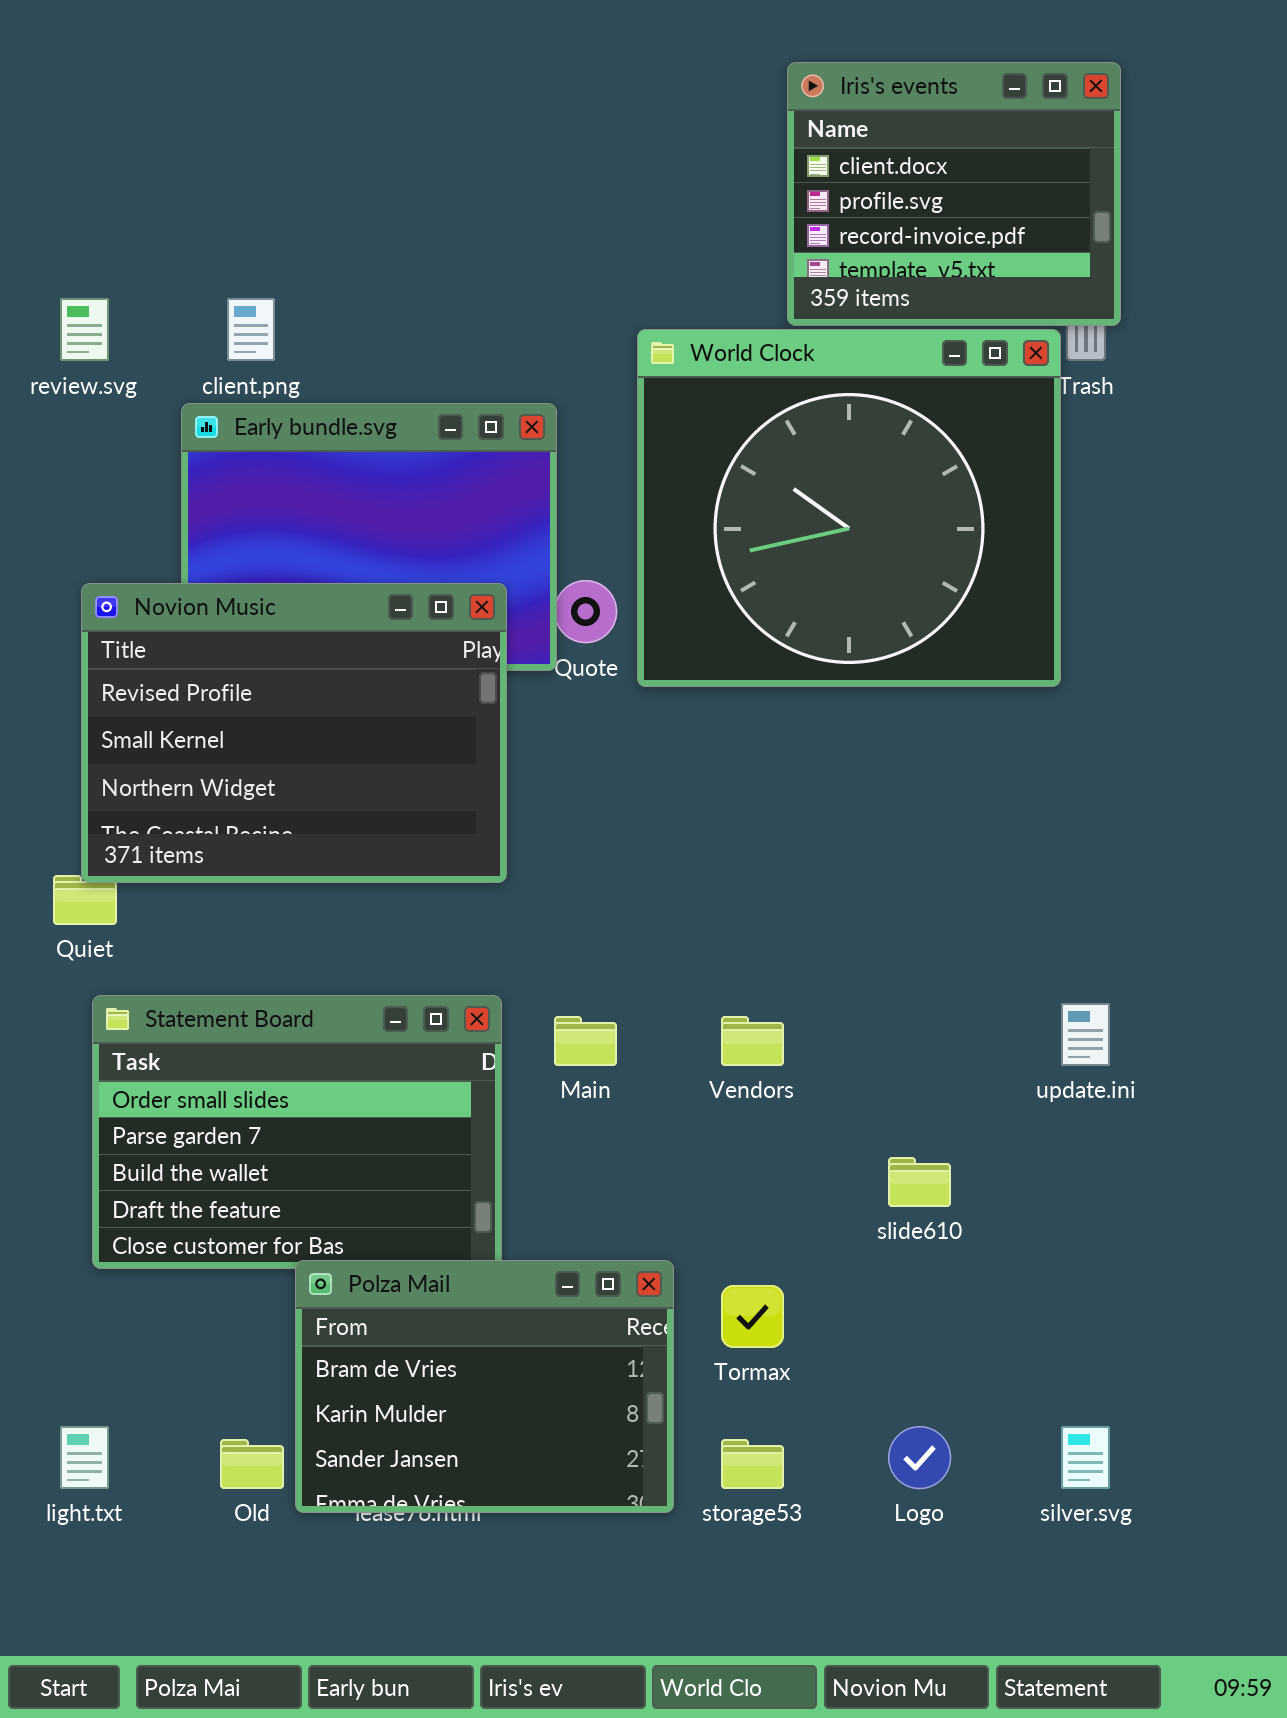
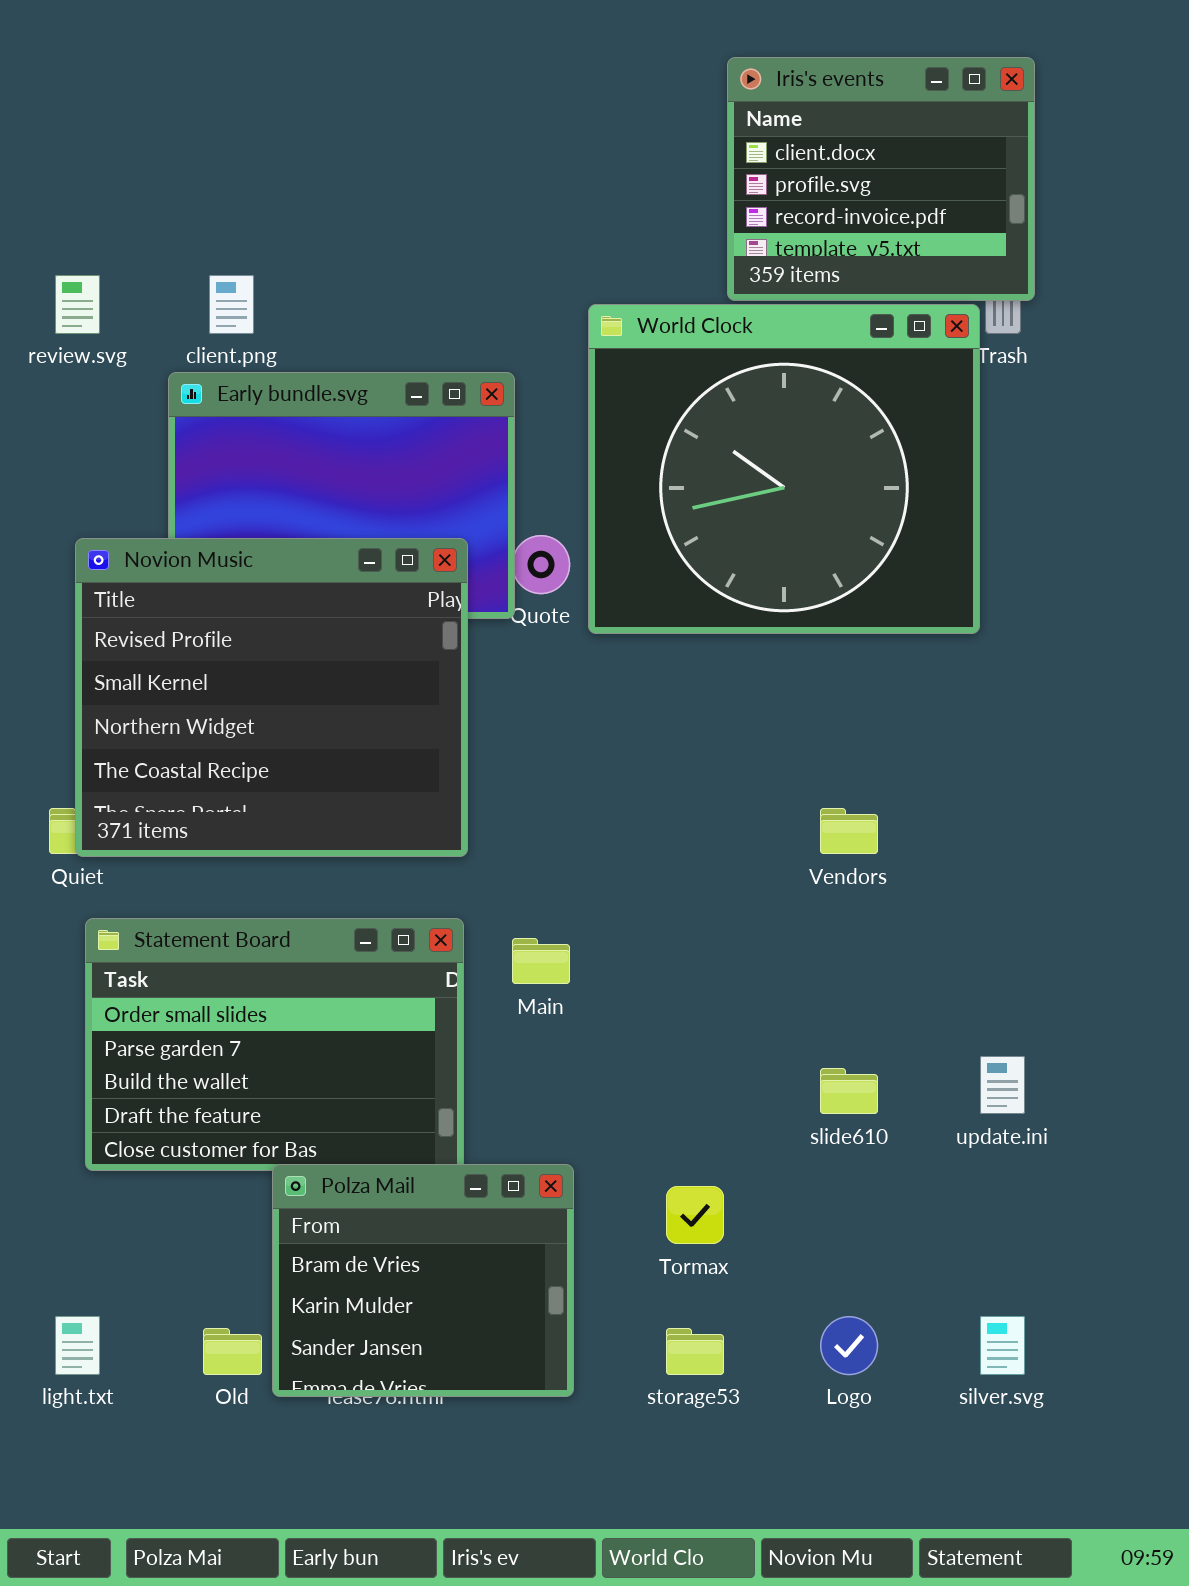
Novion Music: [81,583,507,883] -> [75,538,468,857], resized
update.ini: [1061,1003,1110,1066] -> [980,1056,1025,1114], moved
Vendors: [721,1016,784,1066] -> [820,808,878,854], moved
Polza Mail: [295,1260,674,1513] -> [272,1164,574,1397], resized

